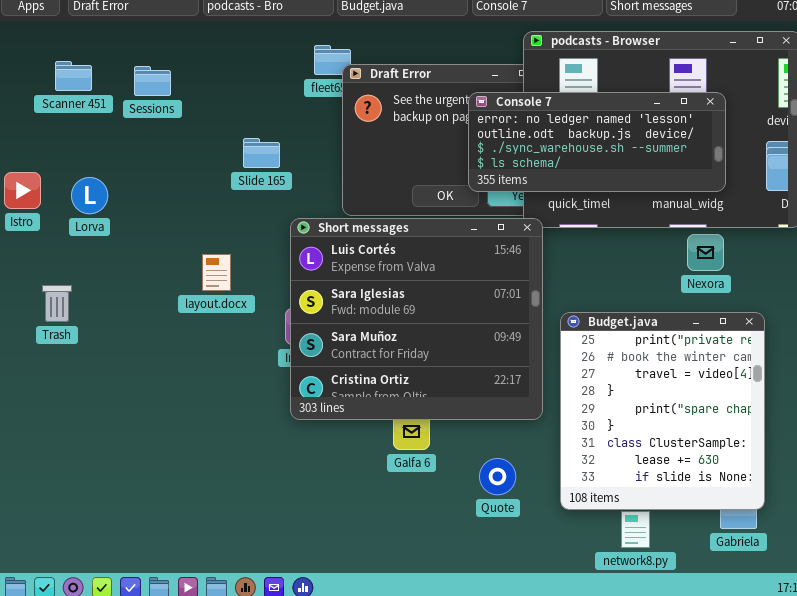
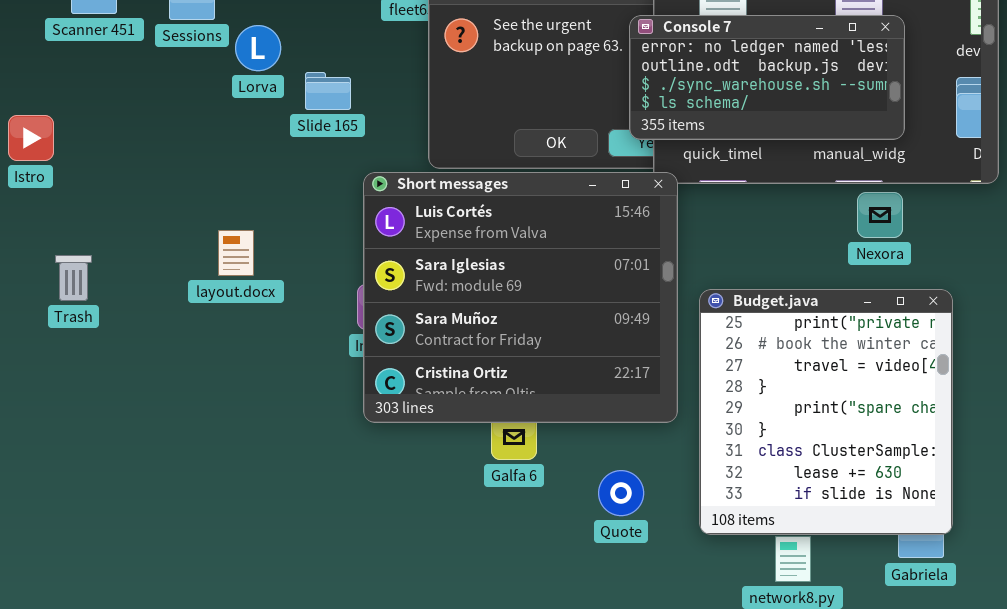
Console 7: [468,92,726,192] -> [629,15,905,140], resized
Lorva: [71,177,108,214] -> [235,25,281,71], moved
layout.docx: [202,254,231,291] -> [218,230,254,276], moved

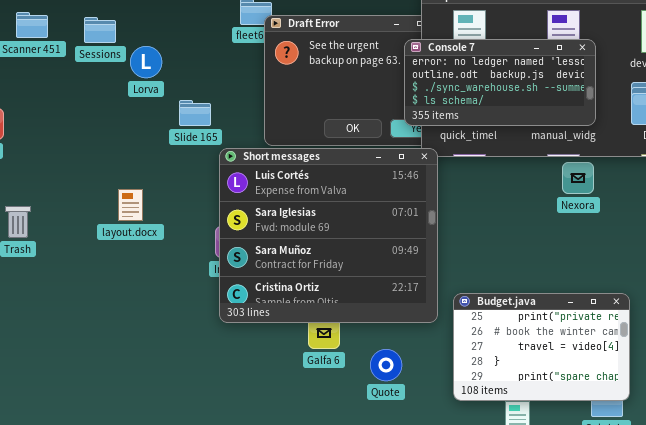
Slide 165: [305,72,351,110] -> [179,100,211,126], moved
Budget.java: [699,289,953,535] -> [453,293,630,401], resized
Quote: [598,470,644,516] -> [370,349,402,381], moved

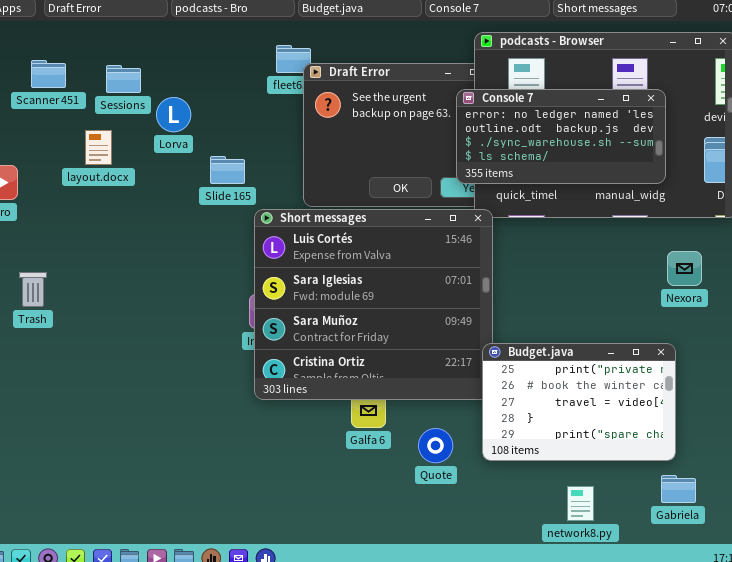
Nexora: [562,162,594,194] -> [667,251,702,286], moved
layout.docx: [118,189,143,221] -> [85,130,112,165], moved
Budget.java: [453,293,630,401] -> [482,343,676,461], moved

